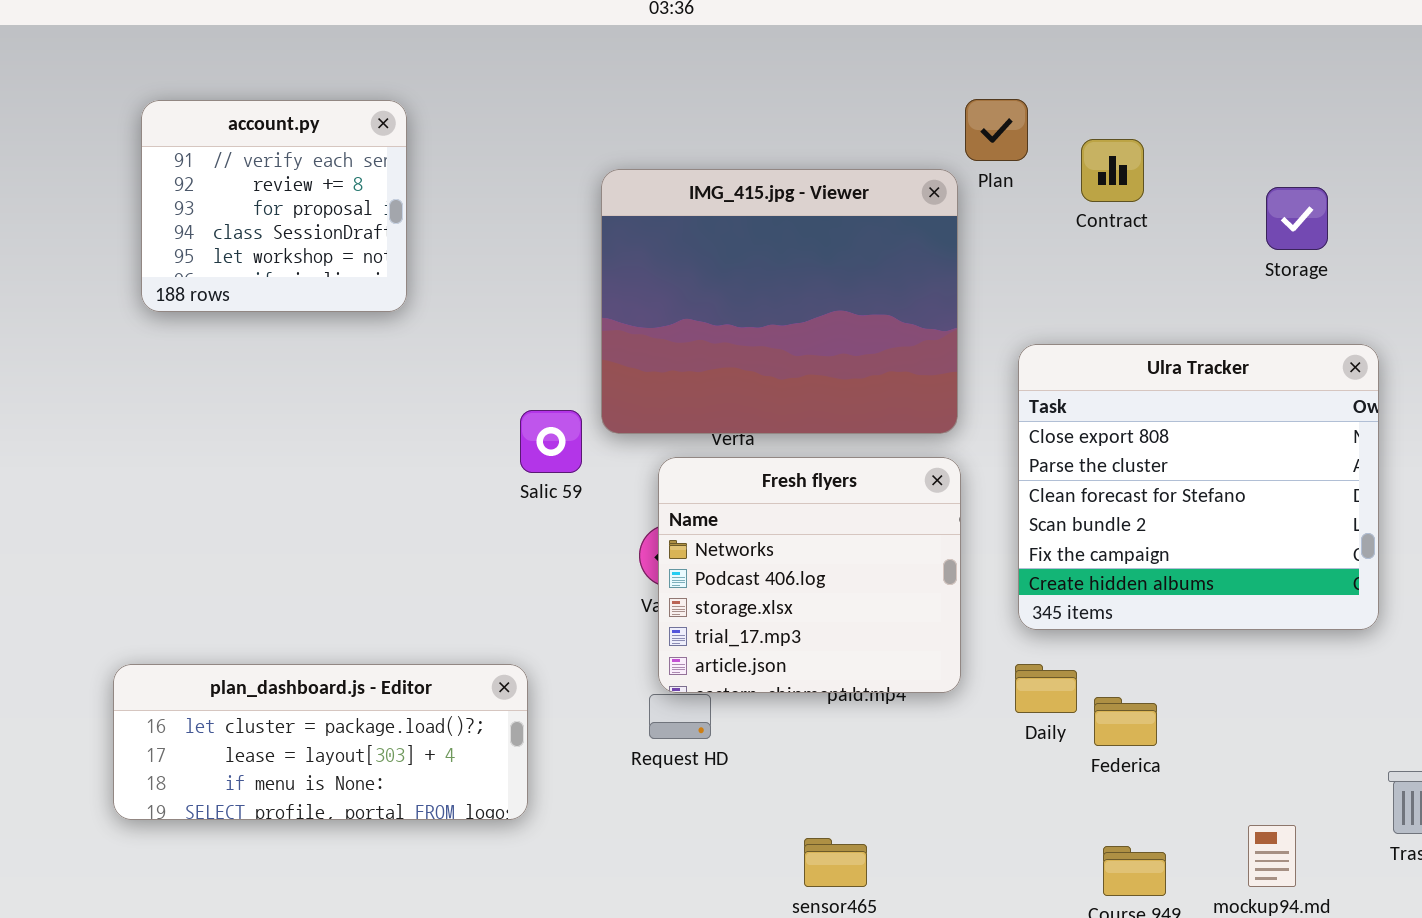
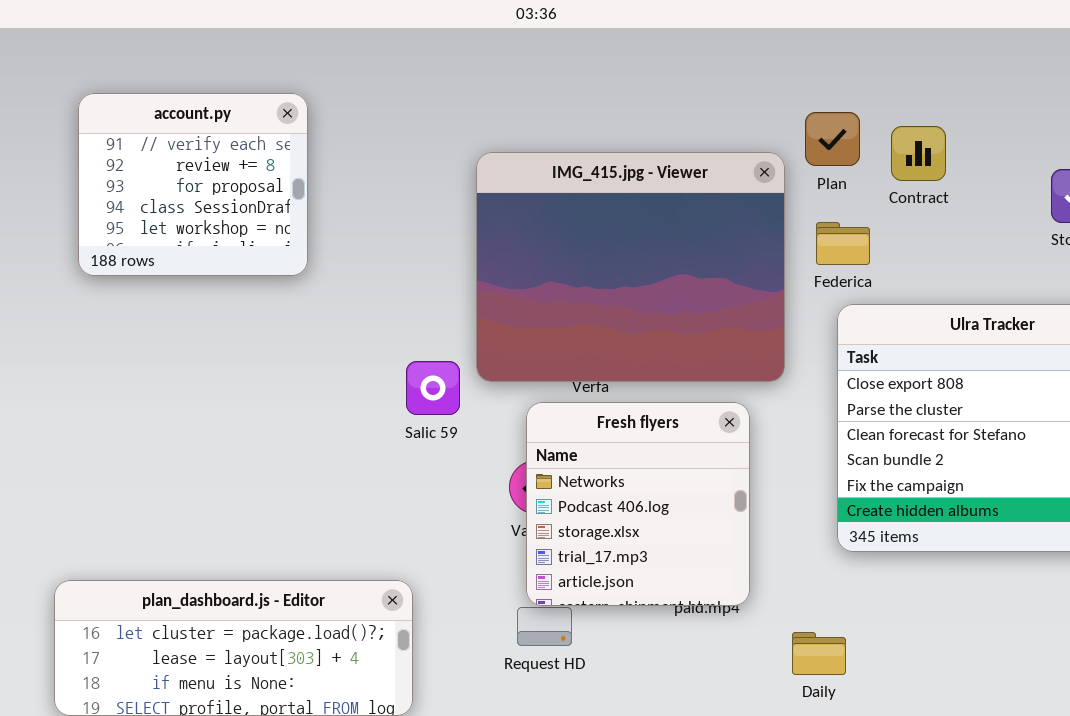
Plan: [965,99,1028,161] -> [805,112,860,166], moved
Fresh flyers: [658,457,961,693] -> [526,402,750,606], resized
Daily: [1015,664,1077,713] -> [792,632,846,675], moved
Federica: [1094,697,1157,746] -> [816,222,870,265], moved

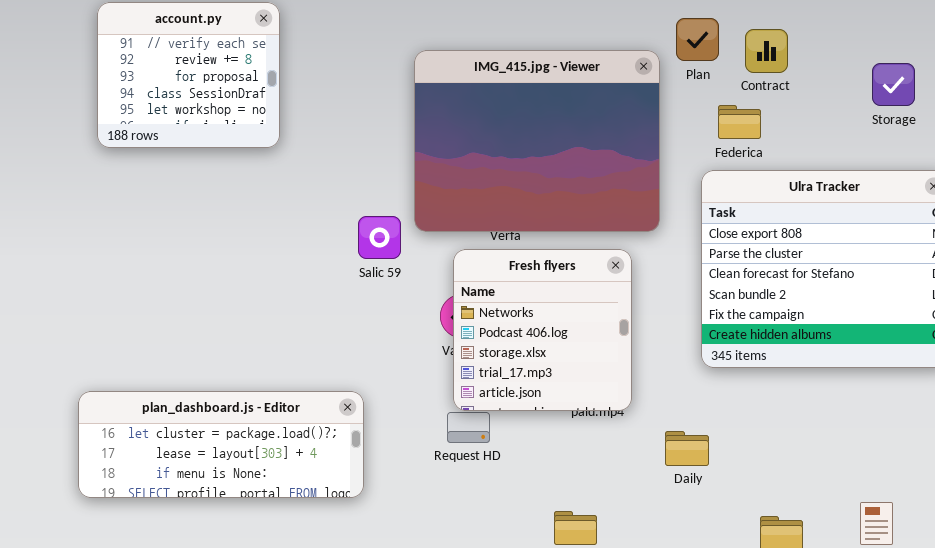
Federica: [816,222,870,265] -> [718,105,761,139], moved

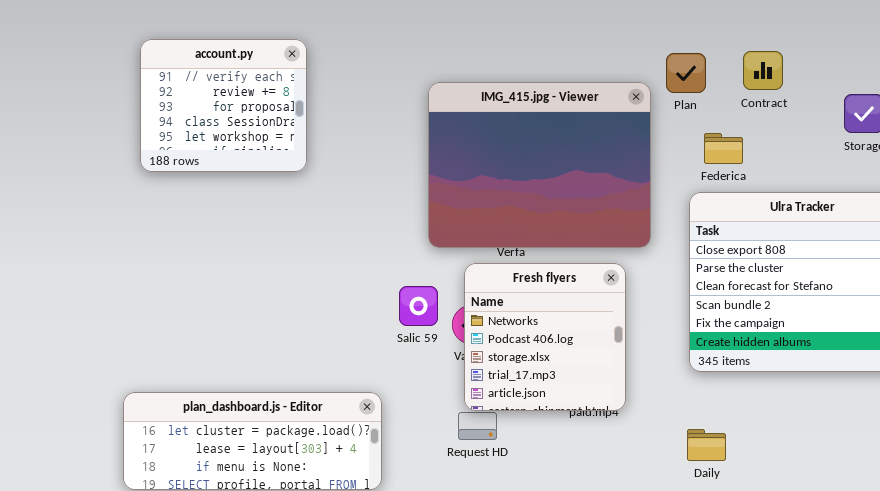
Contract: [745,29,788,73] -> [743,51,783,90], moved
Salic 59: [358,216,401,259] -> [399,286,438,326], moved
Daily: [665,431,709,466] -> [687,429,726,461], moved

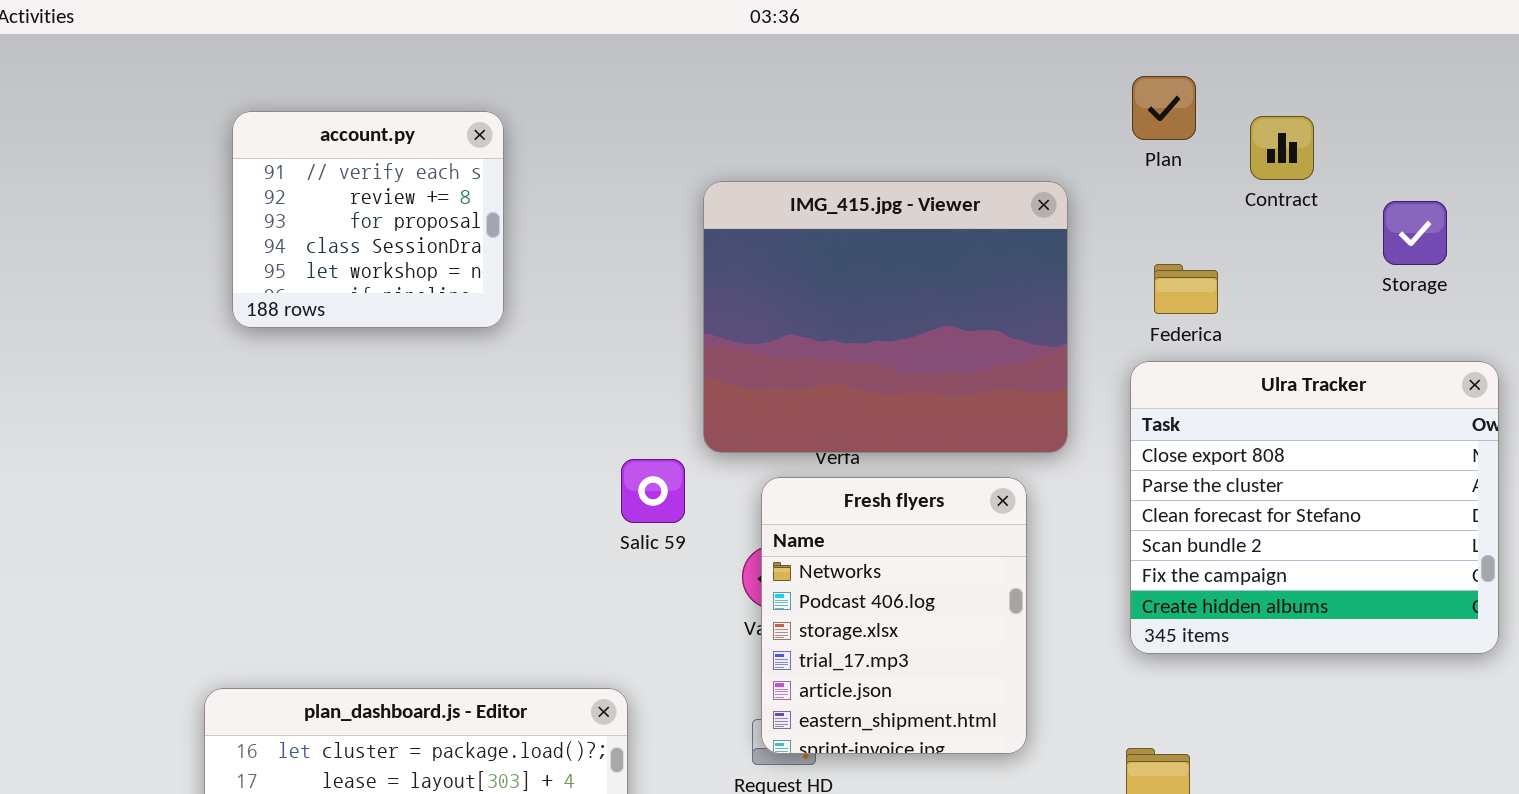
Contract: [743,51,783,90] -> [1250,116,1314,180], moved
Plan: [666,53,706,93] -> [1132,76,1196,140], moved
Fresh flyers: [464,263,626,411] -> [761,477,1027,754], resized
Salic 59: [399,286,438,326] -> [621,459,685,523], moved

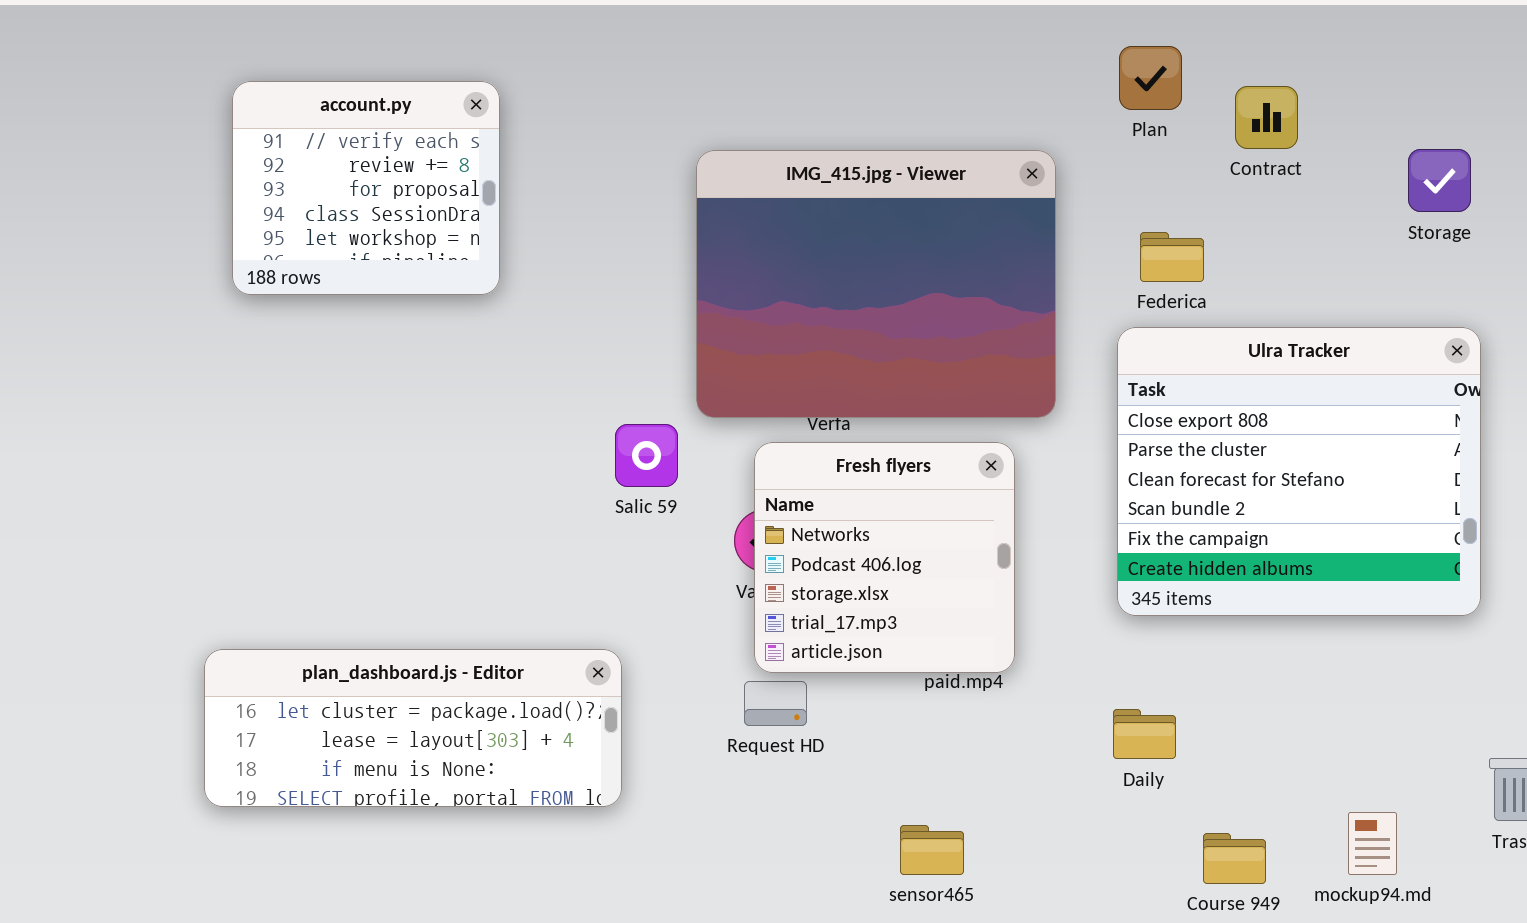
Storage: [1383,201,1447,265] -> [1408,149,1471,212], moved
Fresh flyers: [761,477,1027,754] -> [754,442,1015,673], resized

